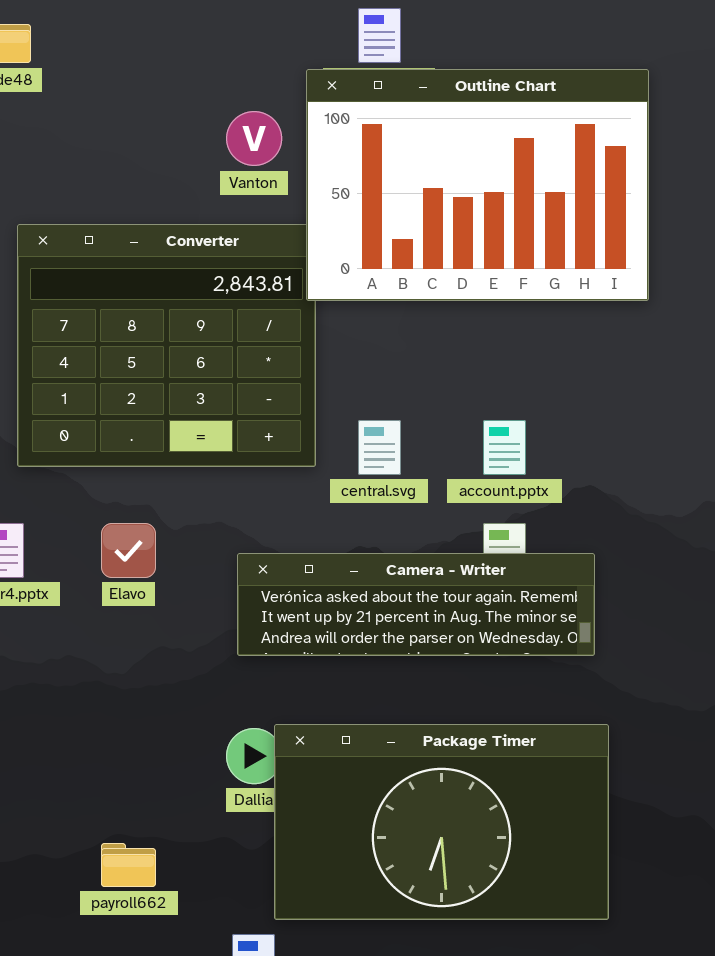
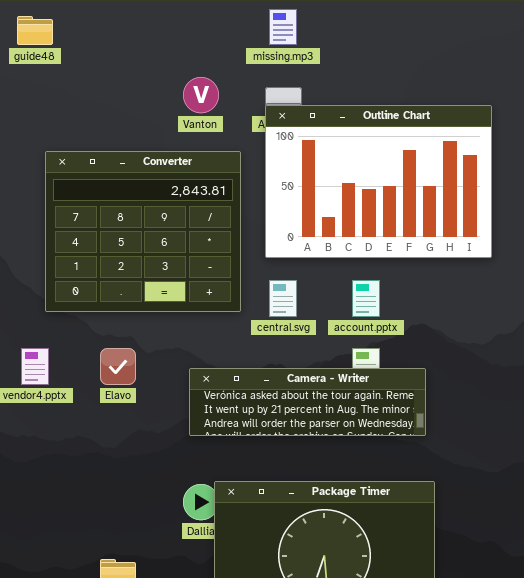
Outline Chart: [306,69,649,301] -> [265,105,492,258], moved

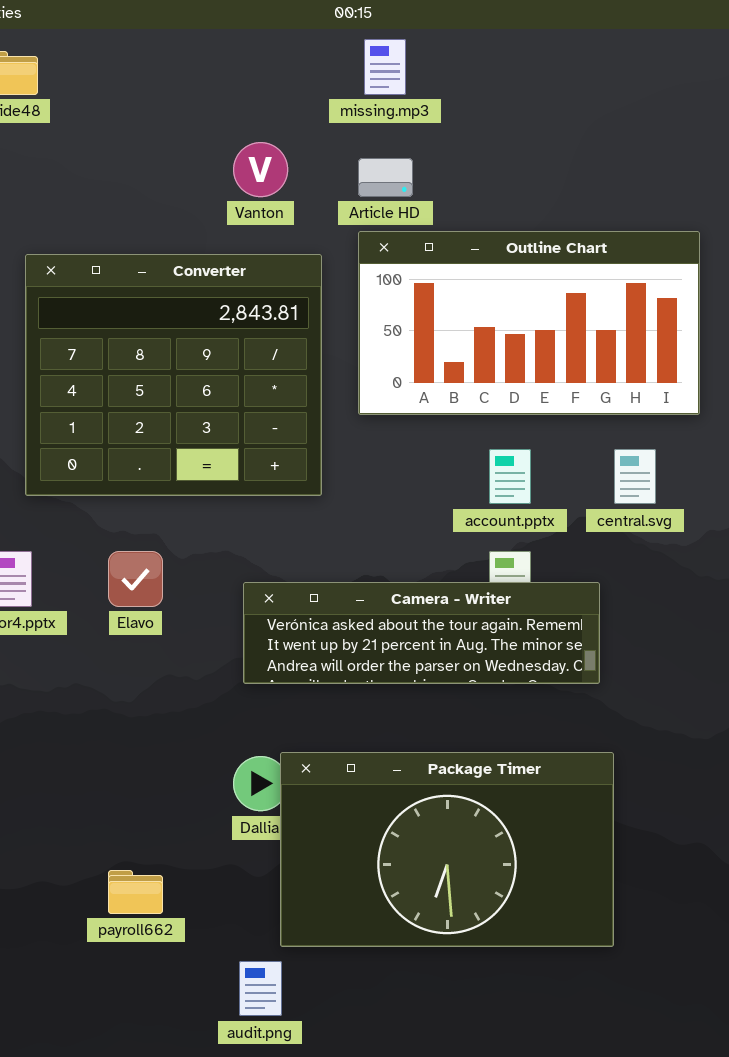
Outline Chart: [265,105,492,258] -> [358,231,700,415], resized
central.svg: [269,280,297,317] -> [614,449,656,504], moved

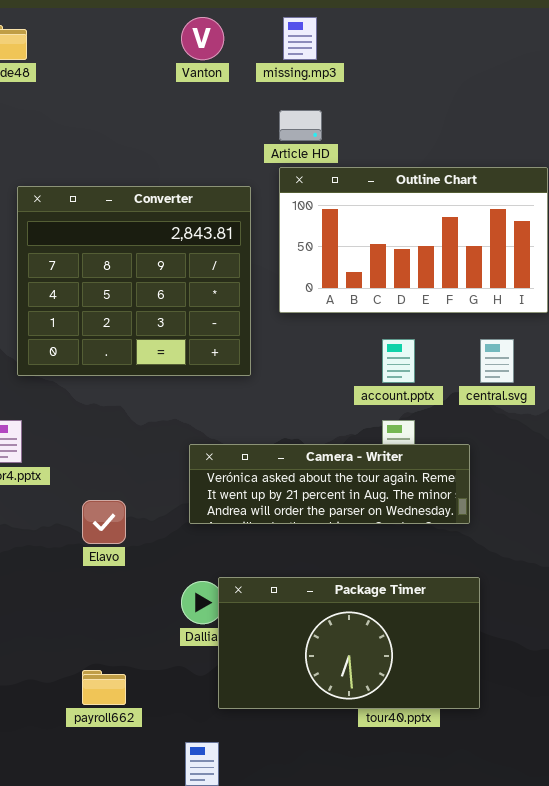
Vanton: [233,142,288,197] -> [181,17,224,60], moved
Elavo: [108,551,163,607] -> [82,500,126,544], moved
Package Timer: [280,752,614,947] -> [218,577,480,709], resized

